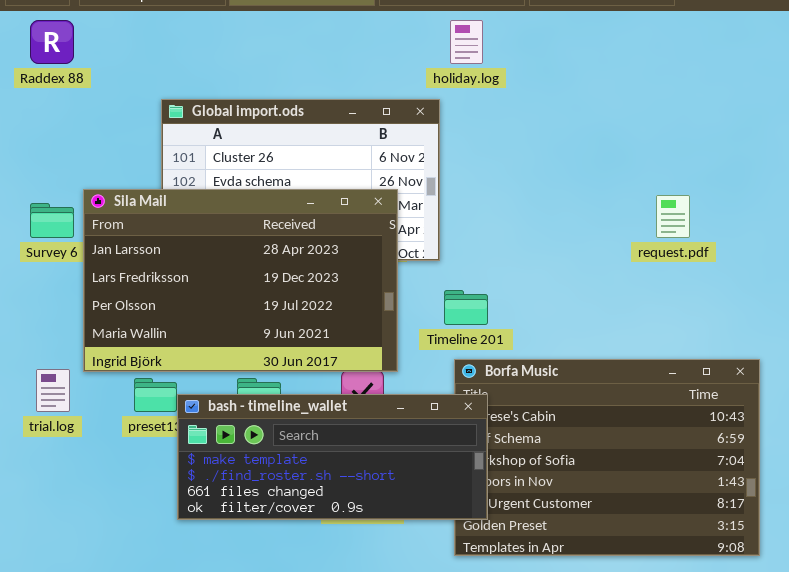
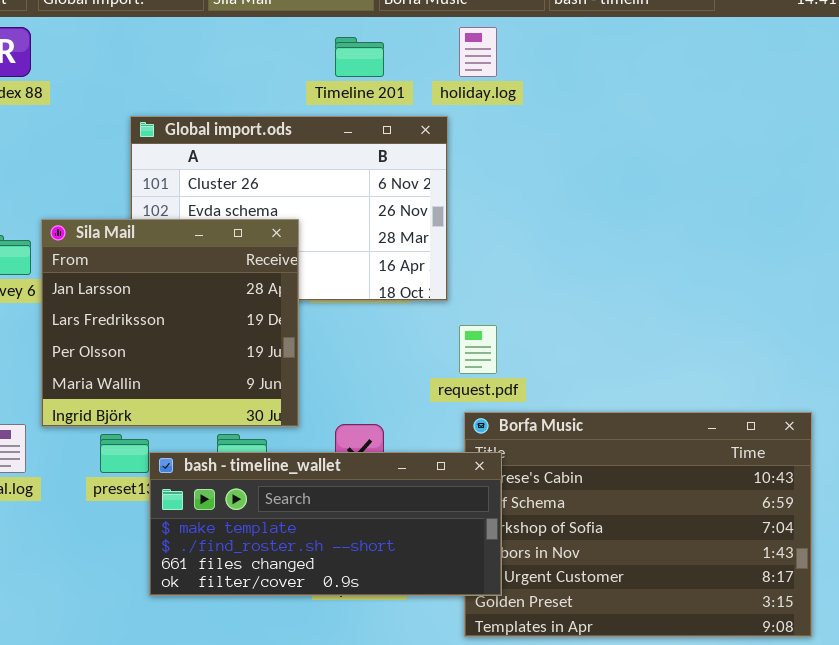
Sila Mail: [83,189,398,372] -> [41,219,299,427], resized
request.pdf: [656,195,690,238] -> [459,325,497,374], moved
Timeline 201: [444,290,488,325] -> [335,37,384,77], moved

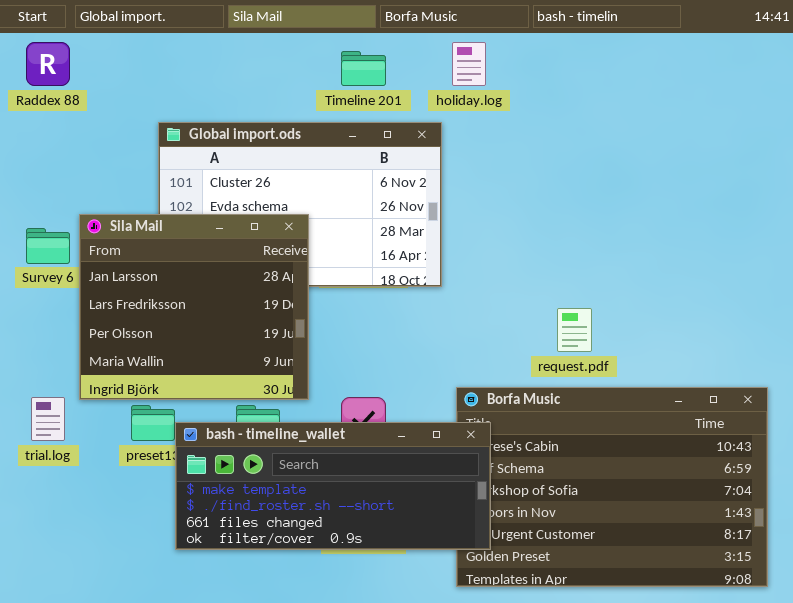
request.pdf: [459,325,497,374] -> [557,308,592,352], moved

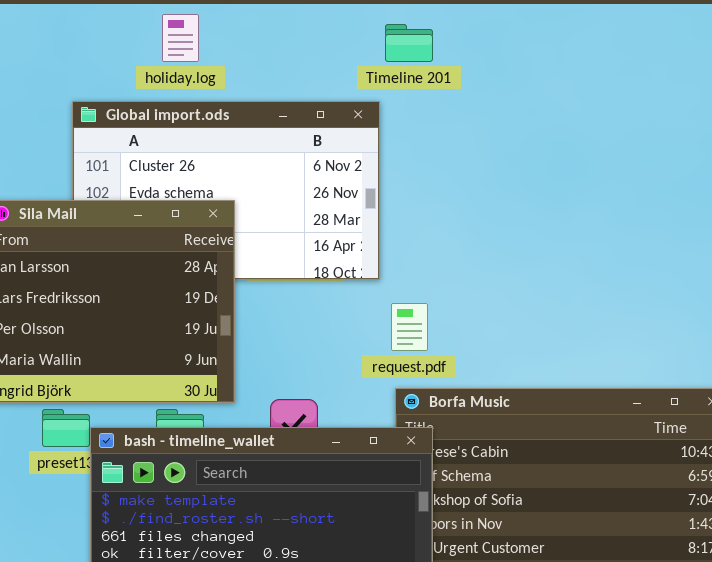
holiday.log: [452,42,486,86] -> [162,14,199,62], moved
Timeline 201: [341,51,386,86] -> [385,24,433,62], moved
request.pdf: [557,308,592,352] -> [391,303,428,351], moved

